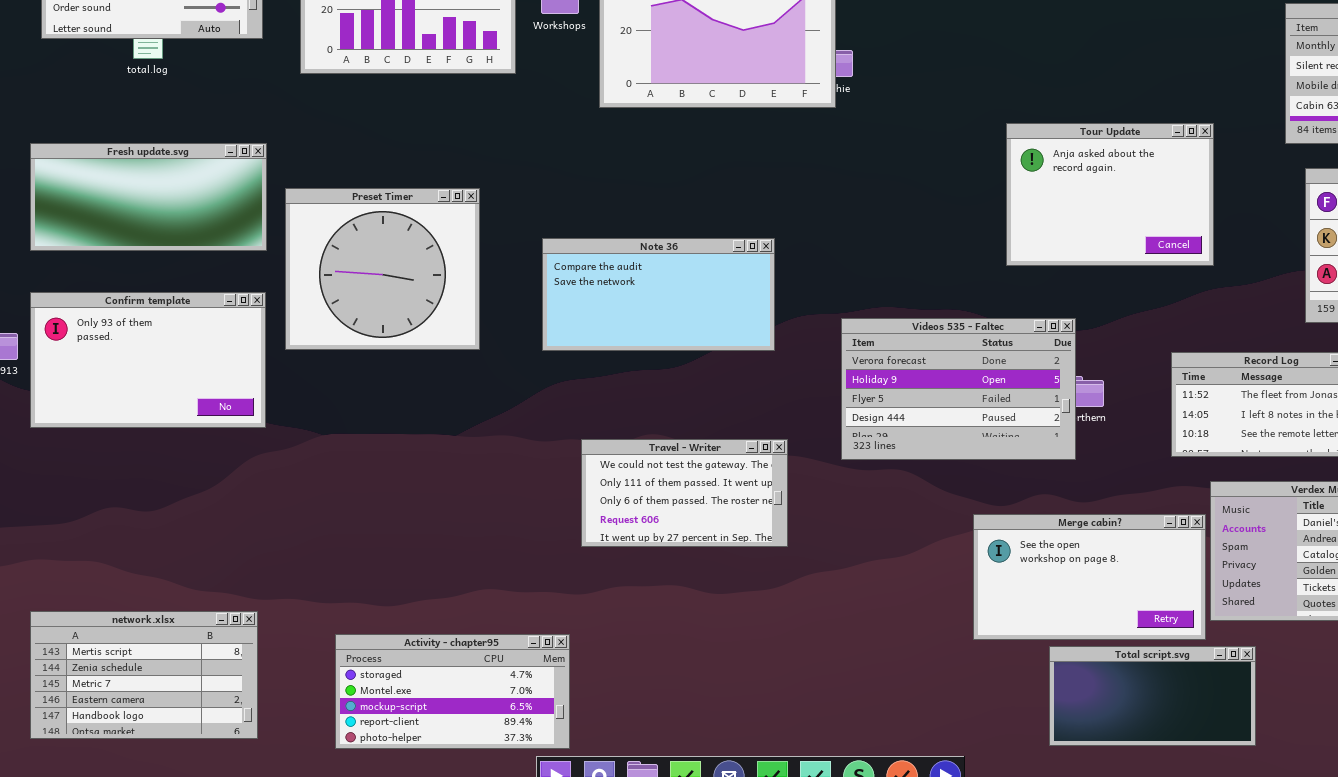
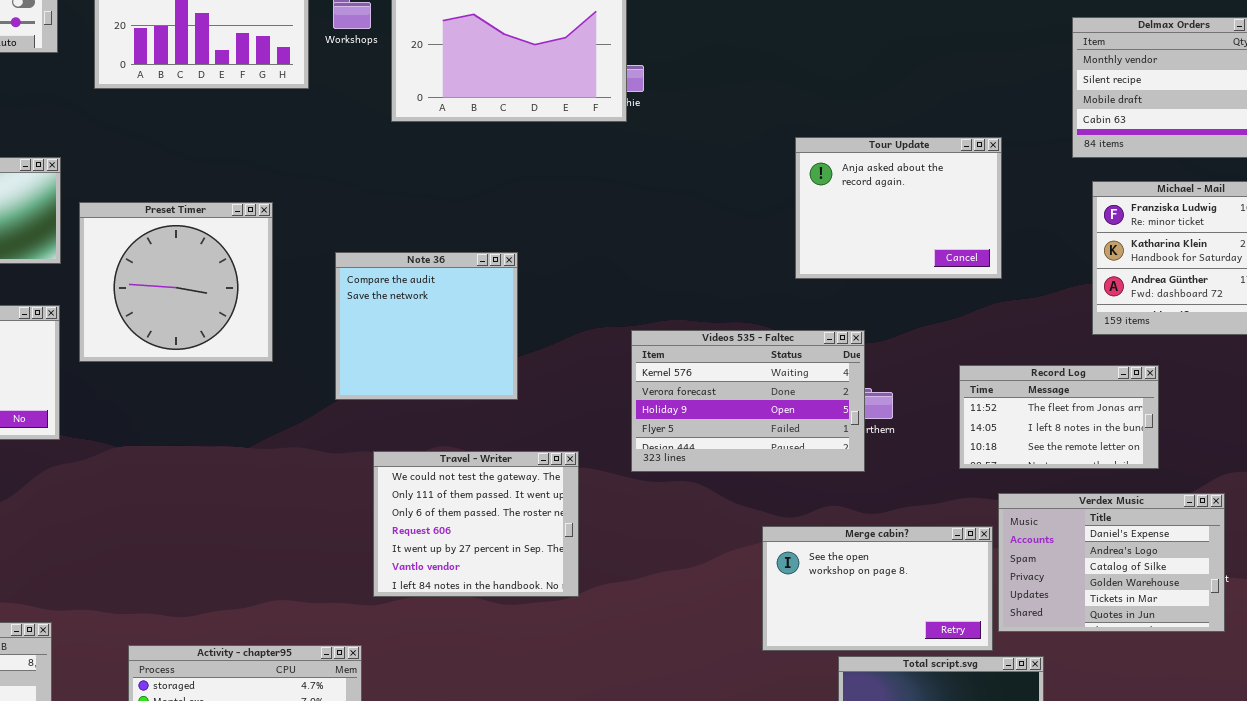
Note 36: [542,238,775,351] -> [335,252,518,400], resized
Videos 535 - Faltec: [841,318,1076,460] -> [631,330,865,472], scrolled up 1 row
Travel - Writer: [581,439,788,547] -> [373,451,579,597], resized

